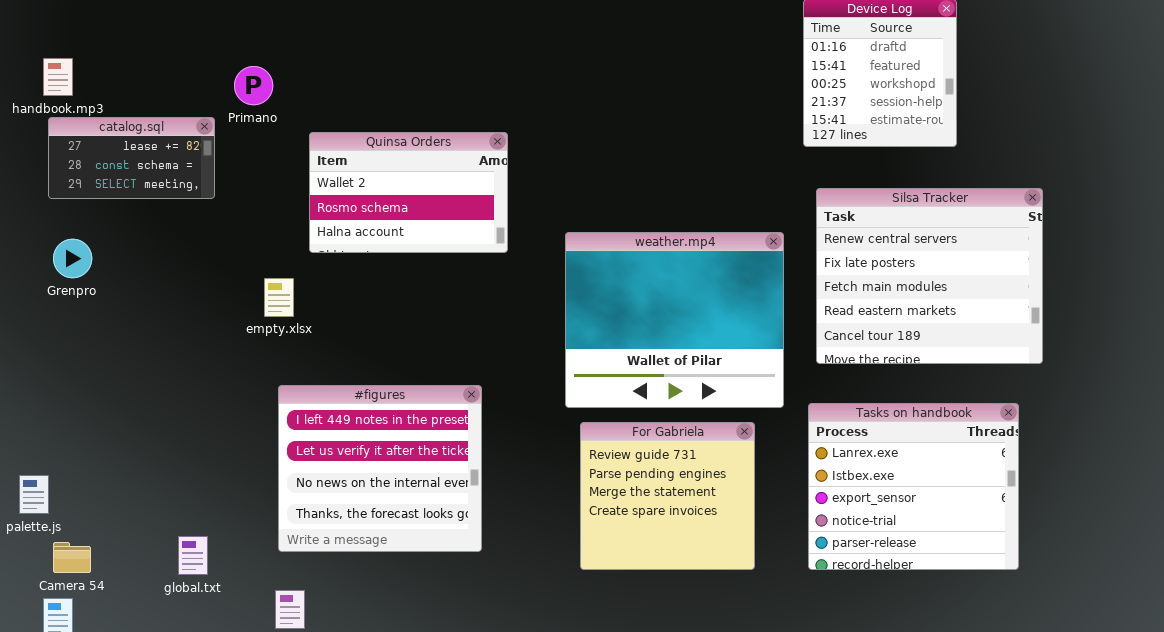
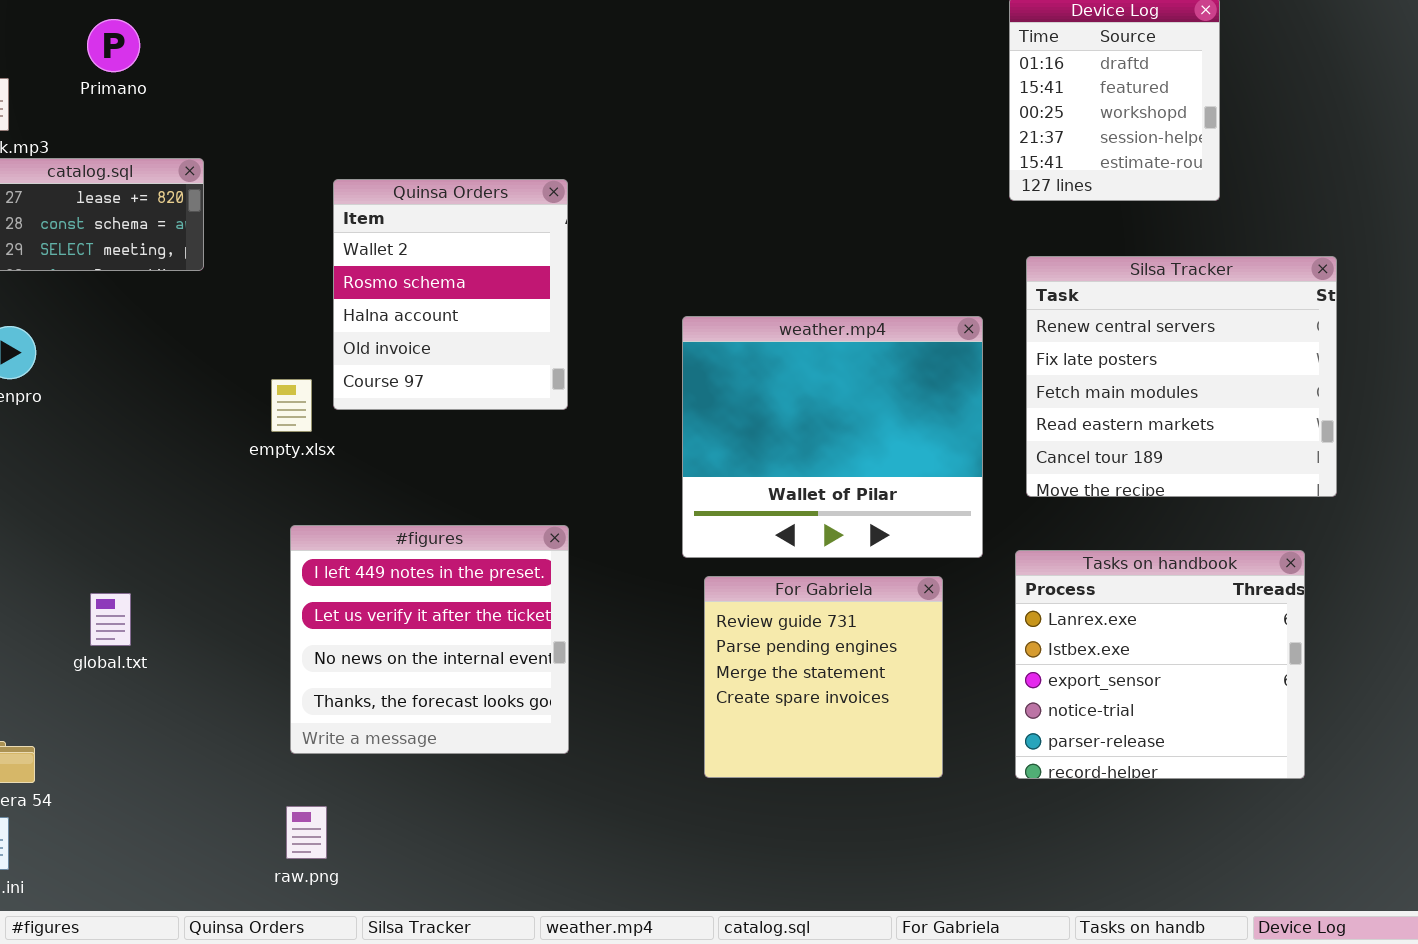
Primano: [234,66,273,105] -> [87,19,140,72], moved
Quinsa Orders: [309,132,508,253] -> [333,179,568,410], resized
global.txt: [178,536,208,575] -> [90,593,131,646], moved

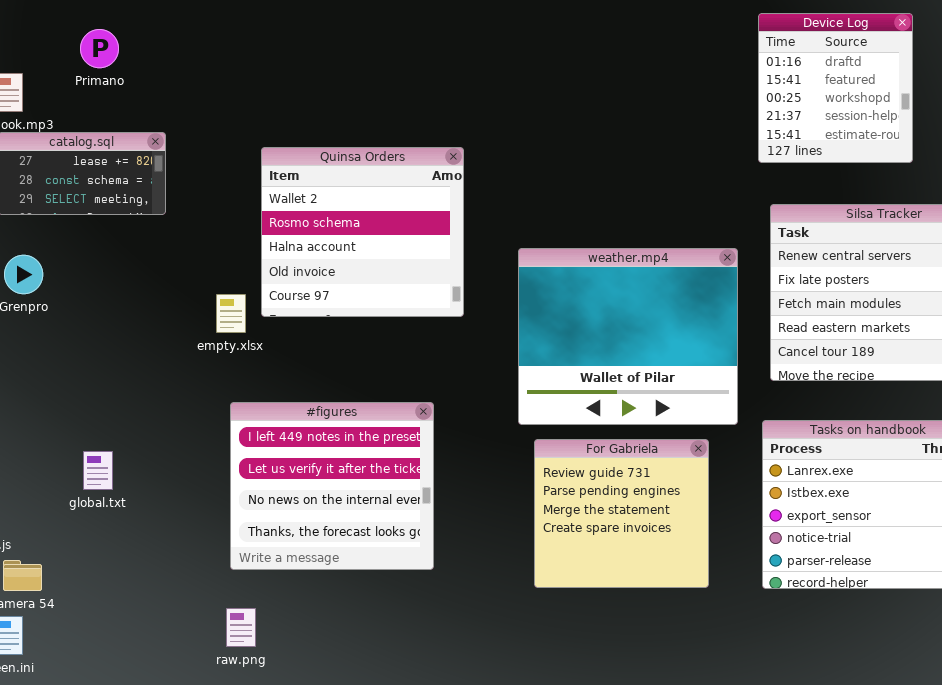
Quinsa Orders: [333,179,568,410] -> [261,147,464,317], resized

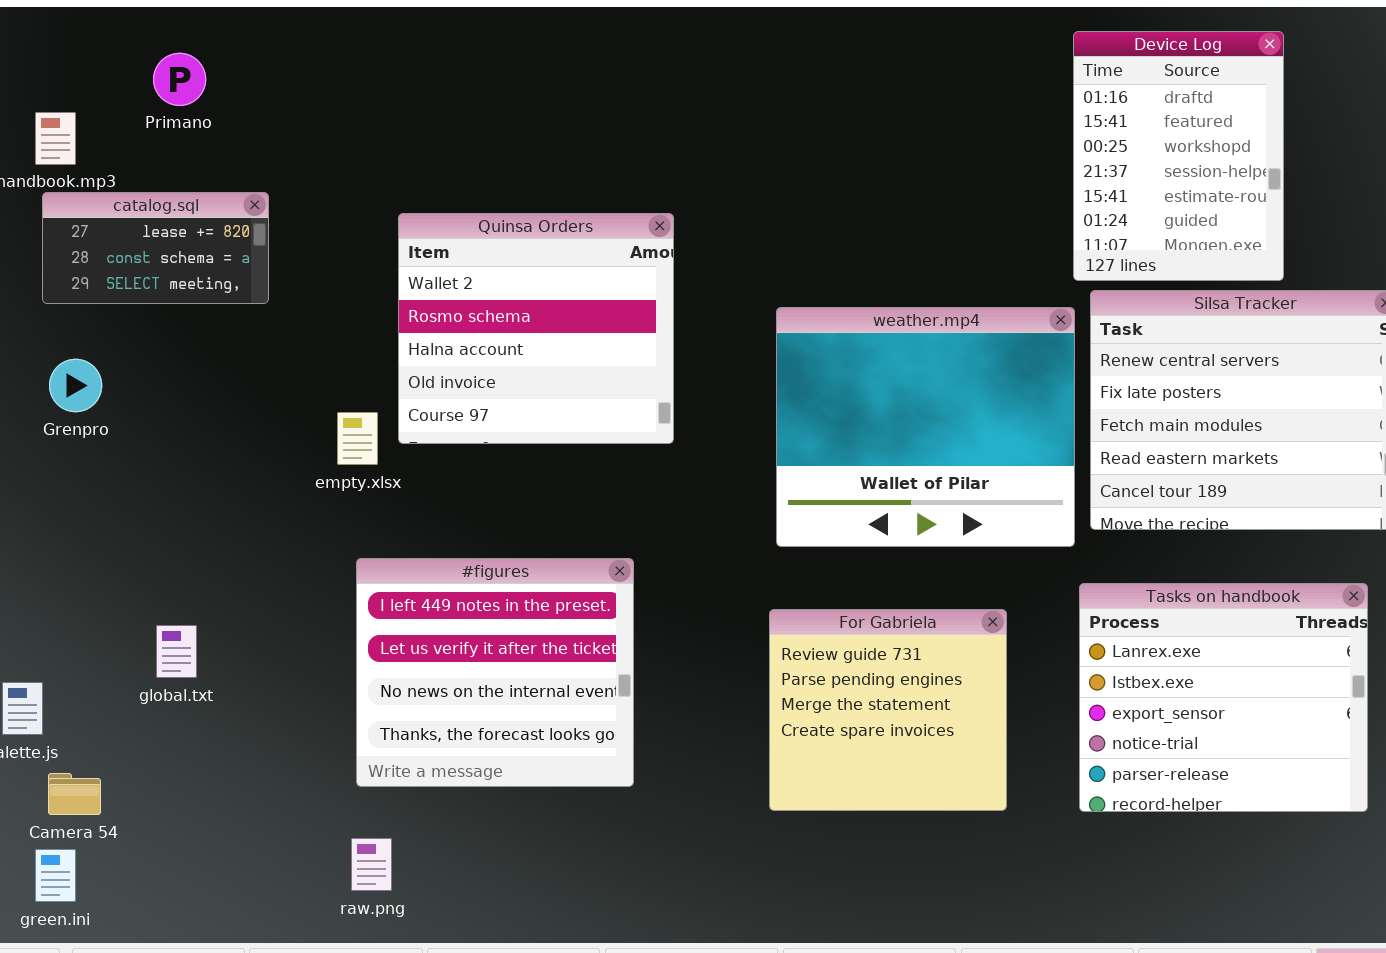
Device Log: [758,13,913,163] -> [1073,31,1284,281], resized
weather.mp4: [518,248,738,425] -> [776,307,1075,547], moved

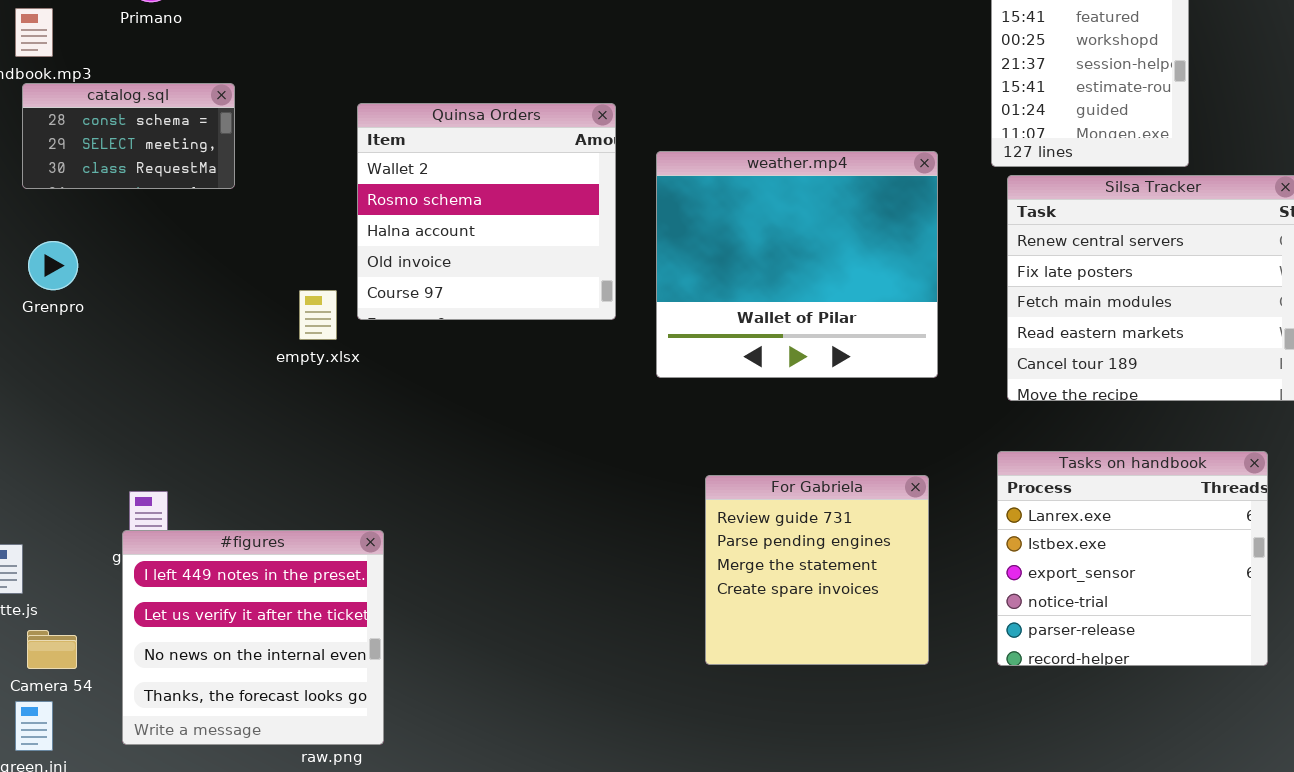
catalog.sql: [42,192,269,304] -> [22,83,235,189], scrolled down 1 row
weather.mp4: [776,307,1075,547] -> [656,151,938,378], moved
#figures: [356,558,634,787] -> [122,530,384,745], moved

